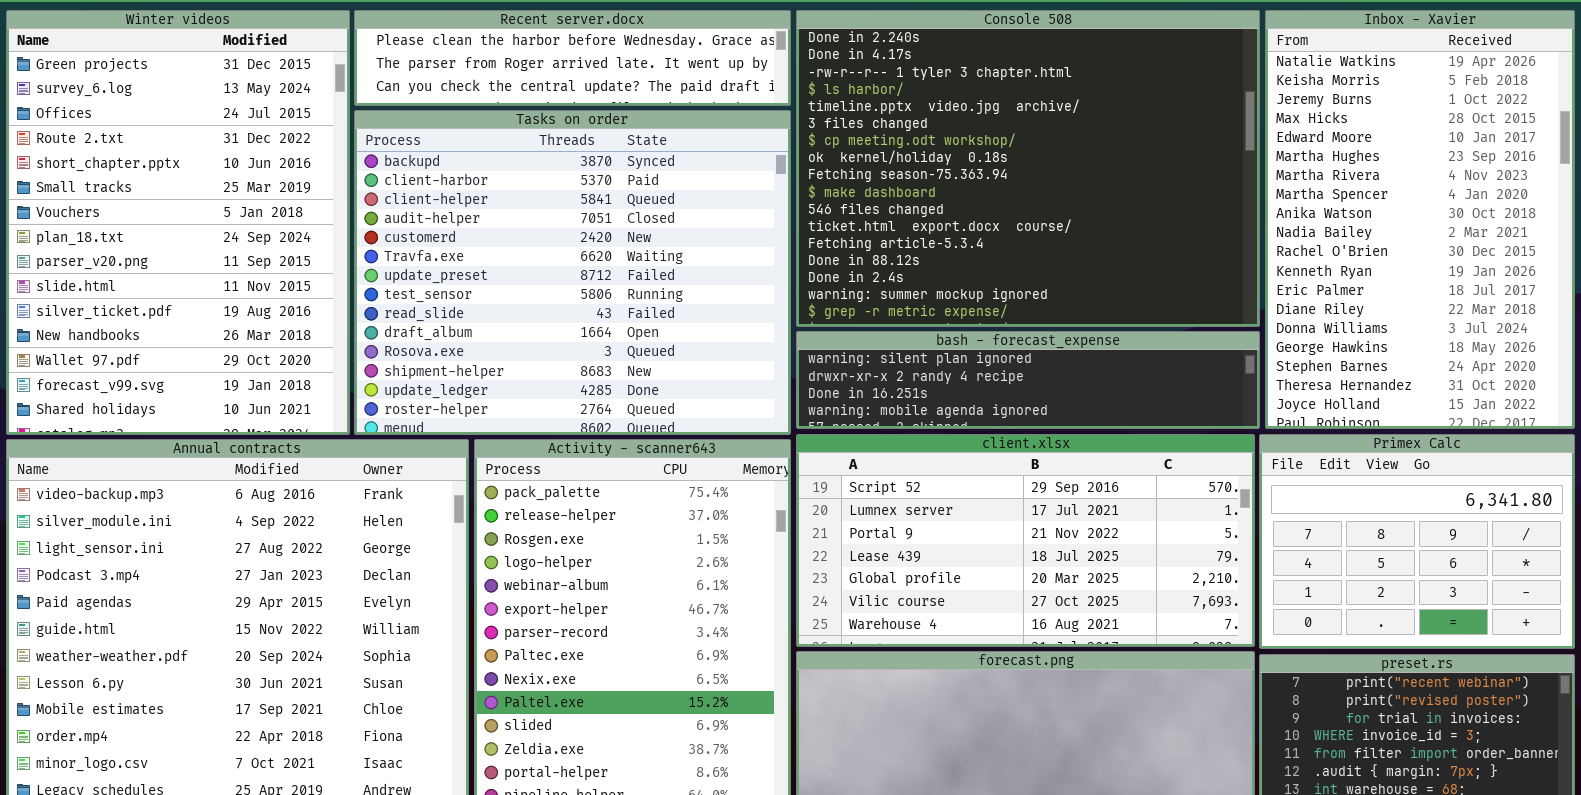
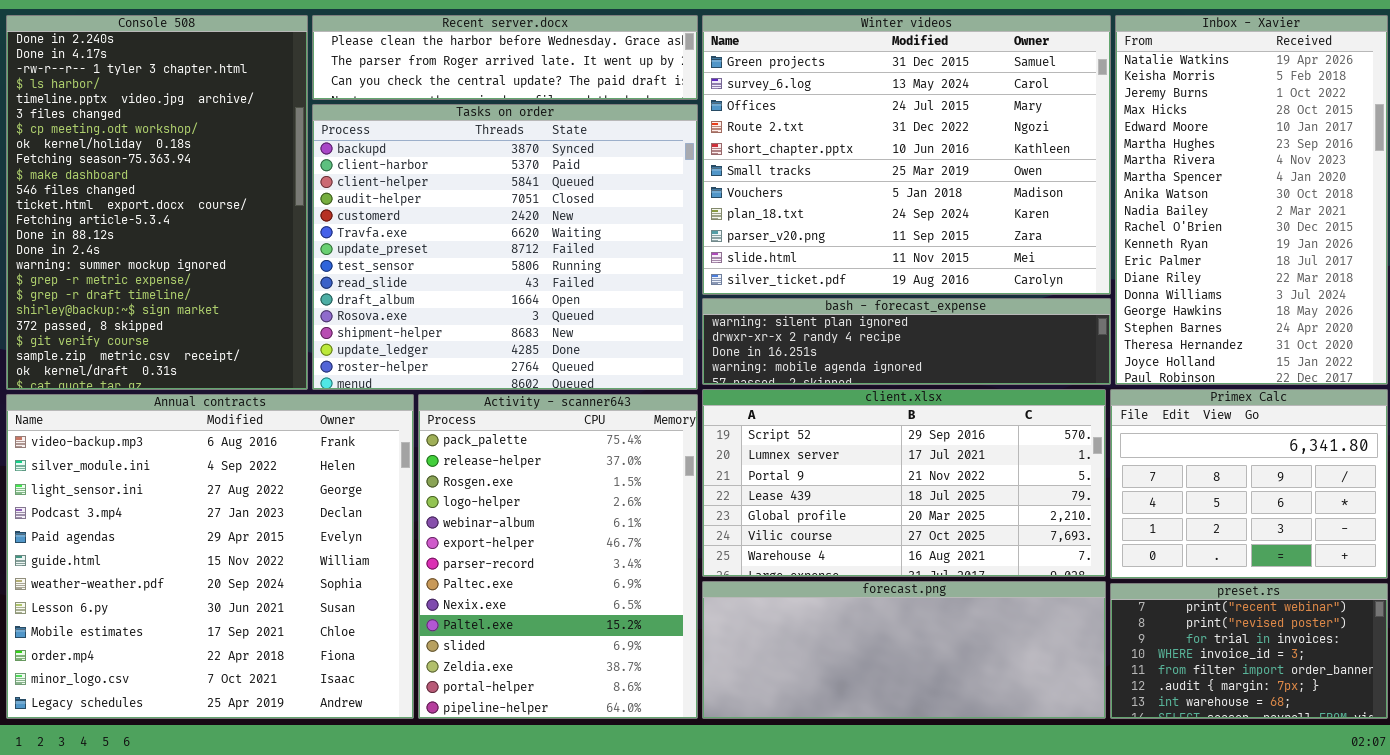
Winter videos: [6,10,350,435] -> [702,15,1111,295], moved, resized
Console 508: [796,10,1260,327] -> [6,15,308,390], moved, resized

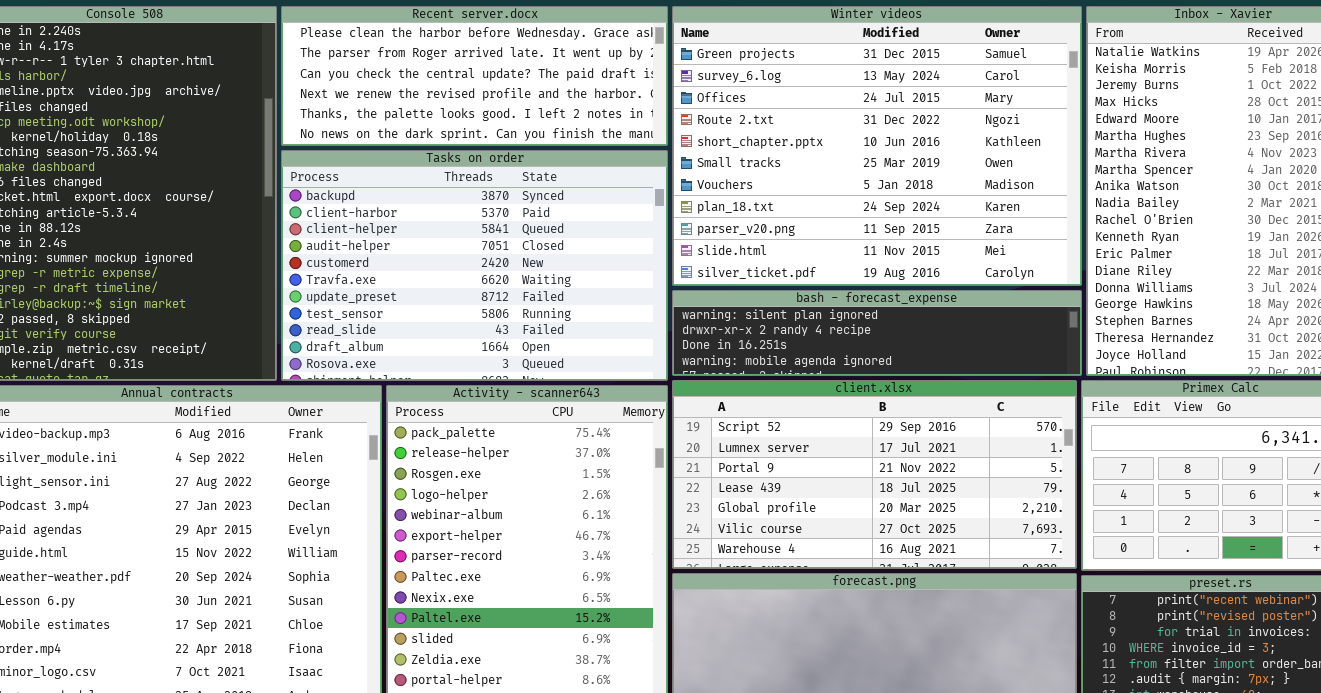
Recent server.docx: [312,15,698,100] -> [281,6,668,146], resized
Tasks on order: [312,104,698,390] -> [281,150,668,381], resized

